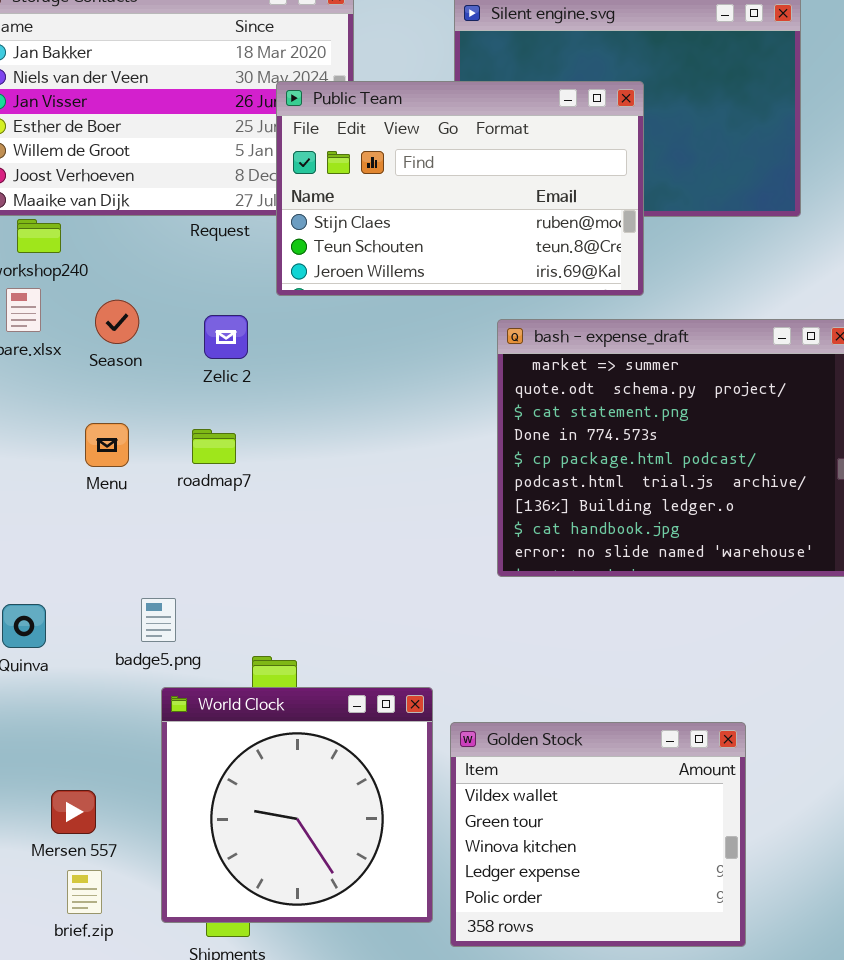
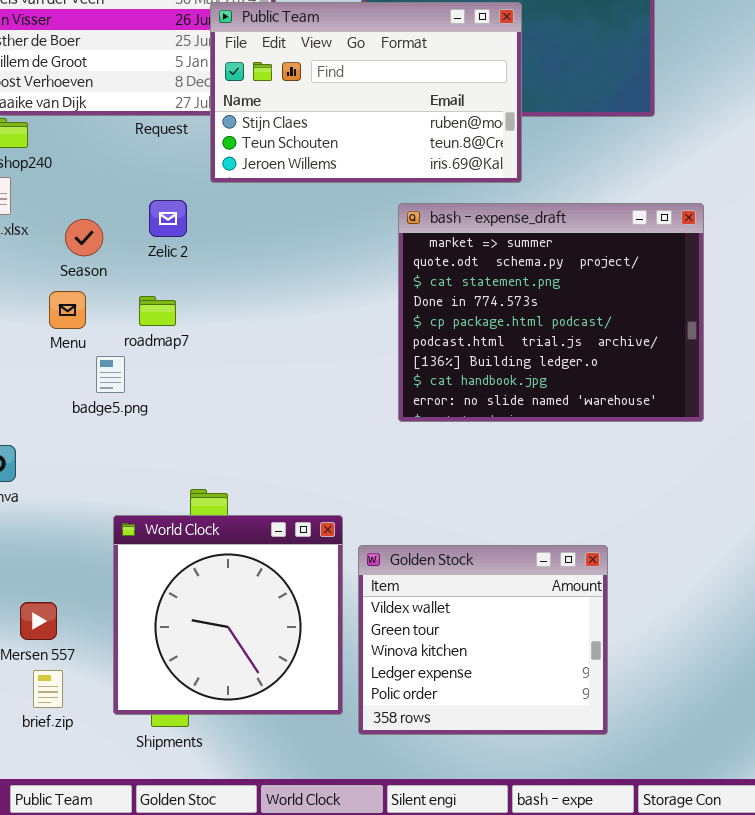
Season: [95,300,139,344] -> [65,219,103,256], moved
badge5.png: [141,598,176,642] -> [96,356,125,393], moved

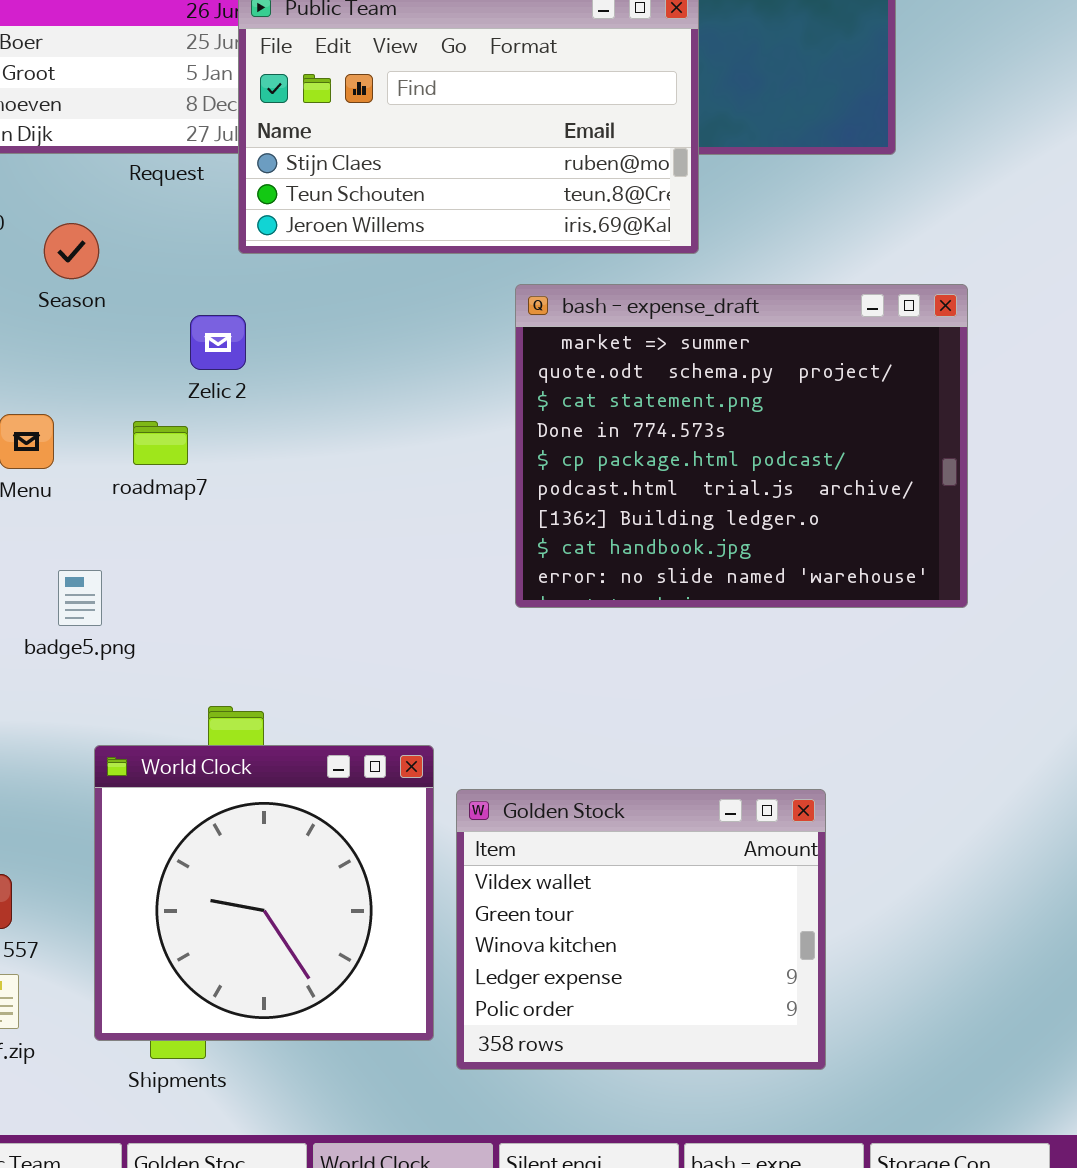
Zelic 2: [149,200,187,237] -> [190,315,246,370], moved
Season: [65,219,103,256] -> [44,223,99,279], moved
badge5.png: [96,356,125,393] -> [58,570,102,626], moved

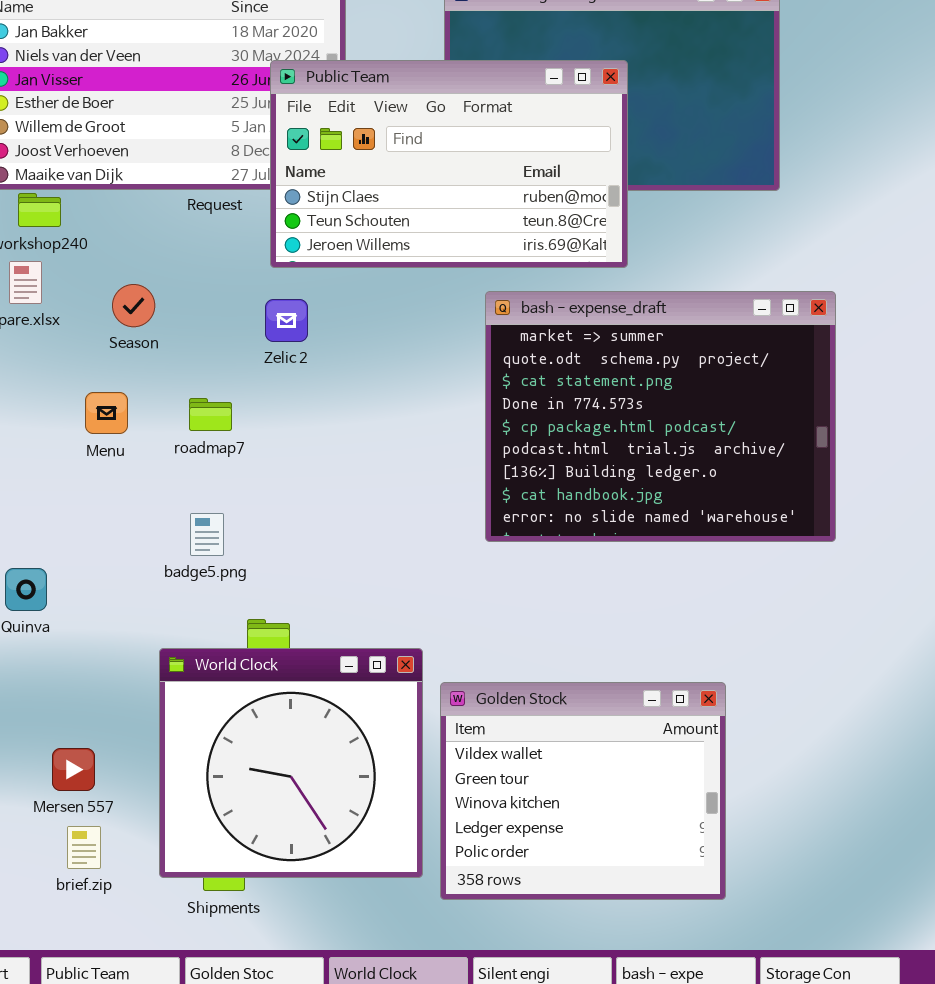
Season: [44,223,99,279] -> [112,284,155,327], moved
Zelic 2: [190,315,246,370] -> [265,299,308,342], moved
badge5.png: [58,570,102,626] -> [190,513,224,556], moved

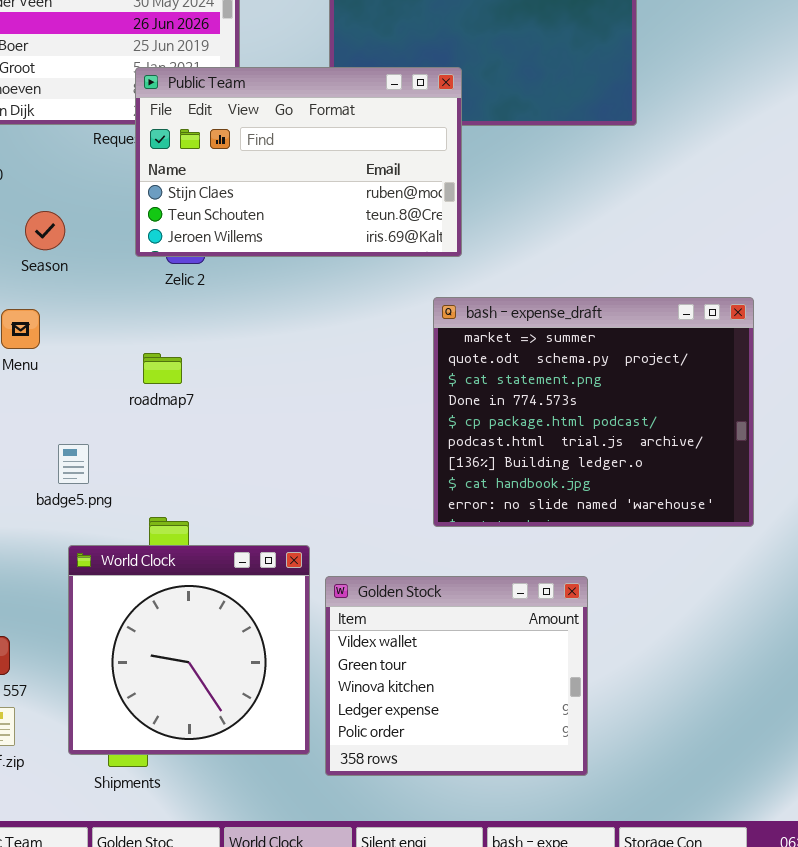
Public Team: [270,60,628,268] -> [135,67,462,257], moved
bash - expense_draft: [485,291,836,542] -> [433,297,754,527], moved
roadmap7: [189,398,232,431] -> [143,353,182,384], moved
badge5.png: [190,513,224,556] -> [58,444,89,484], moved

